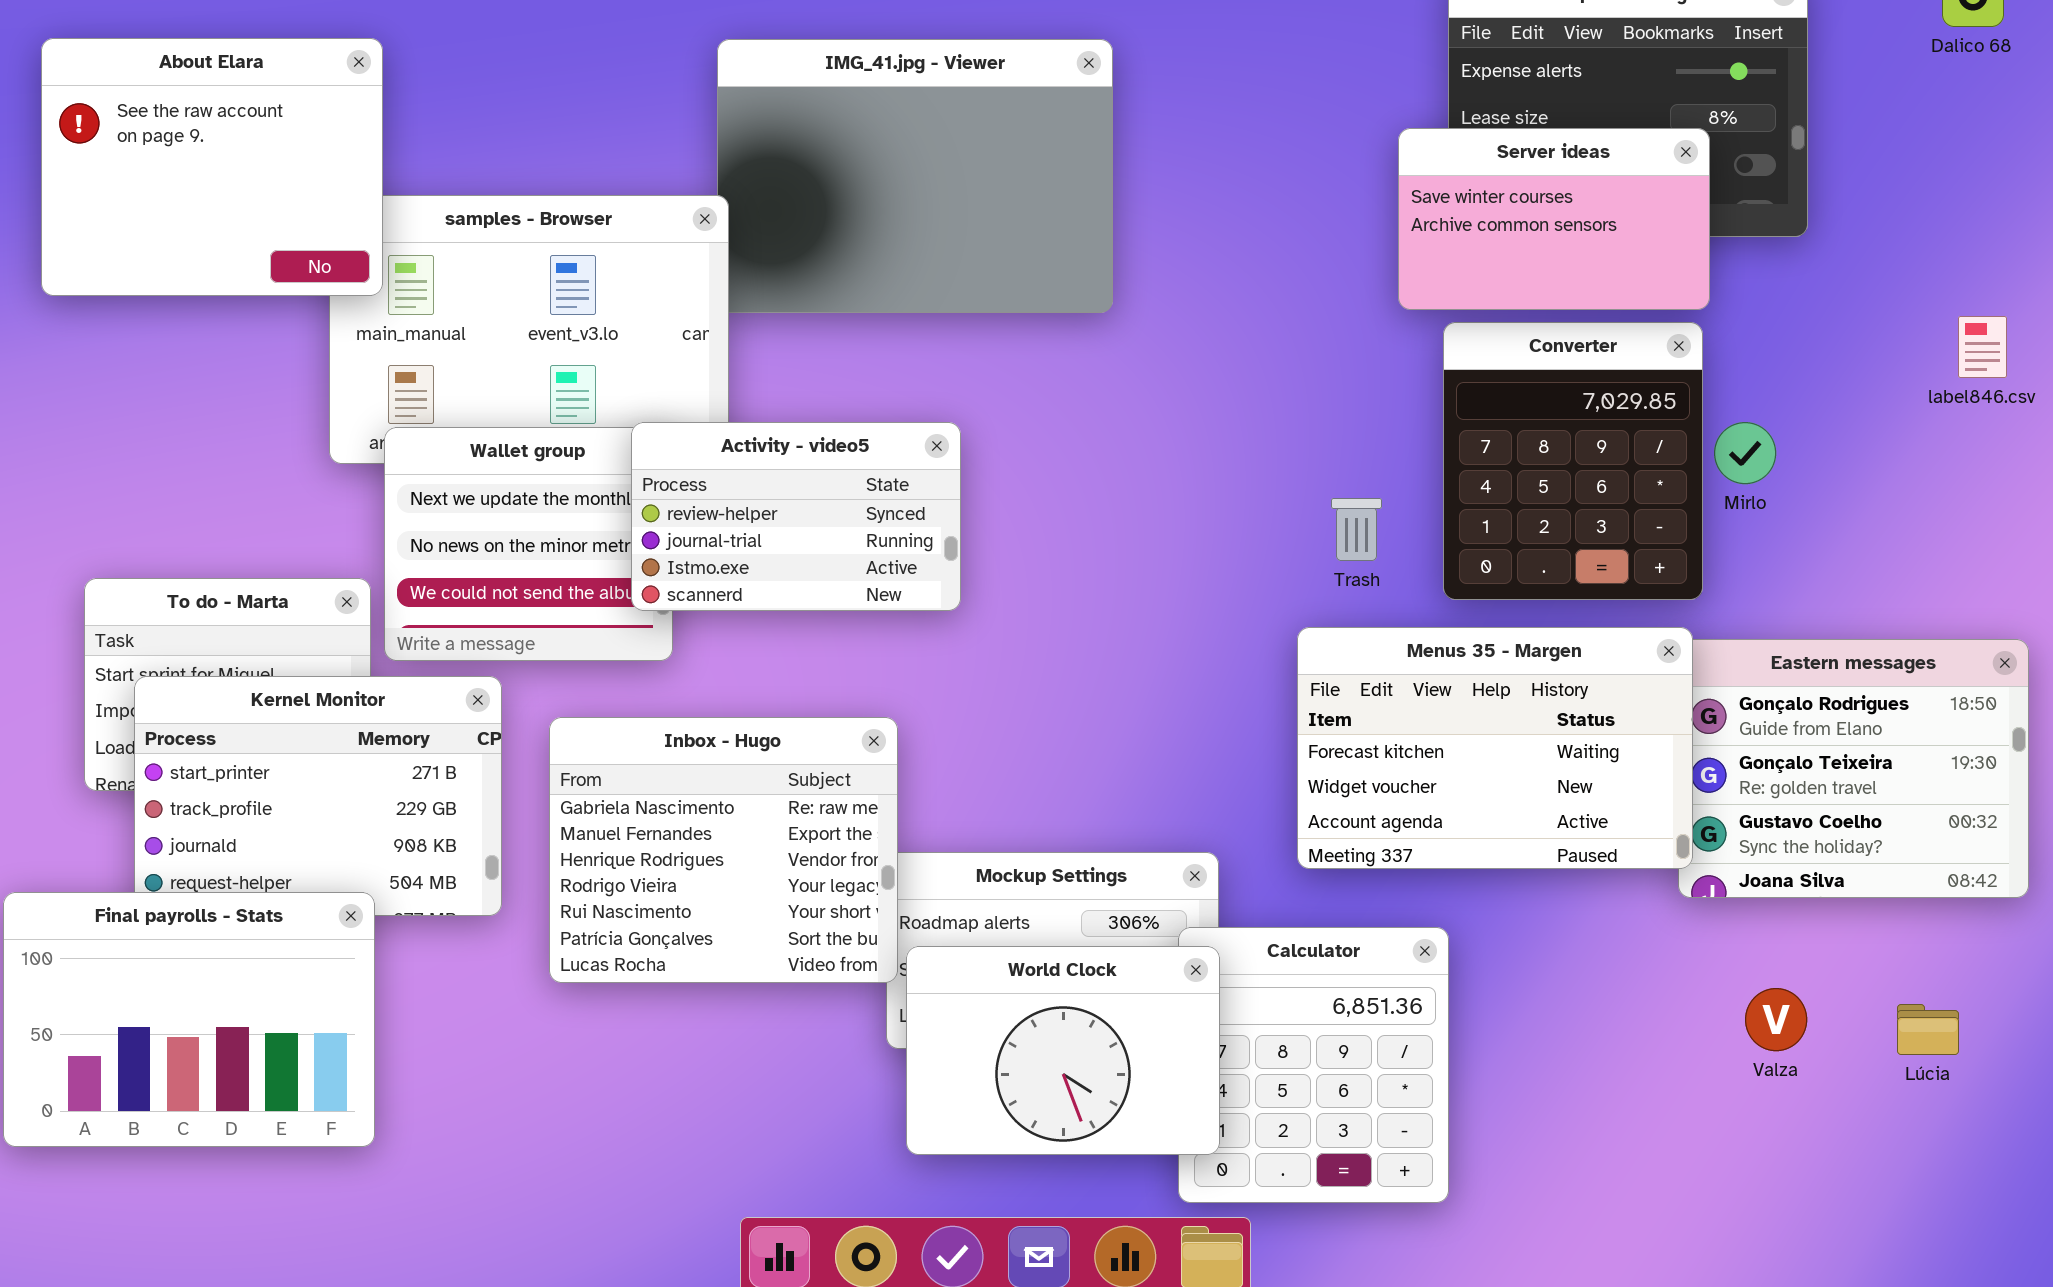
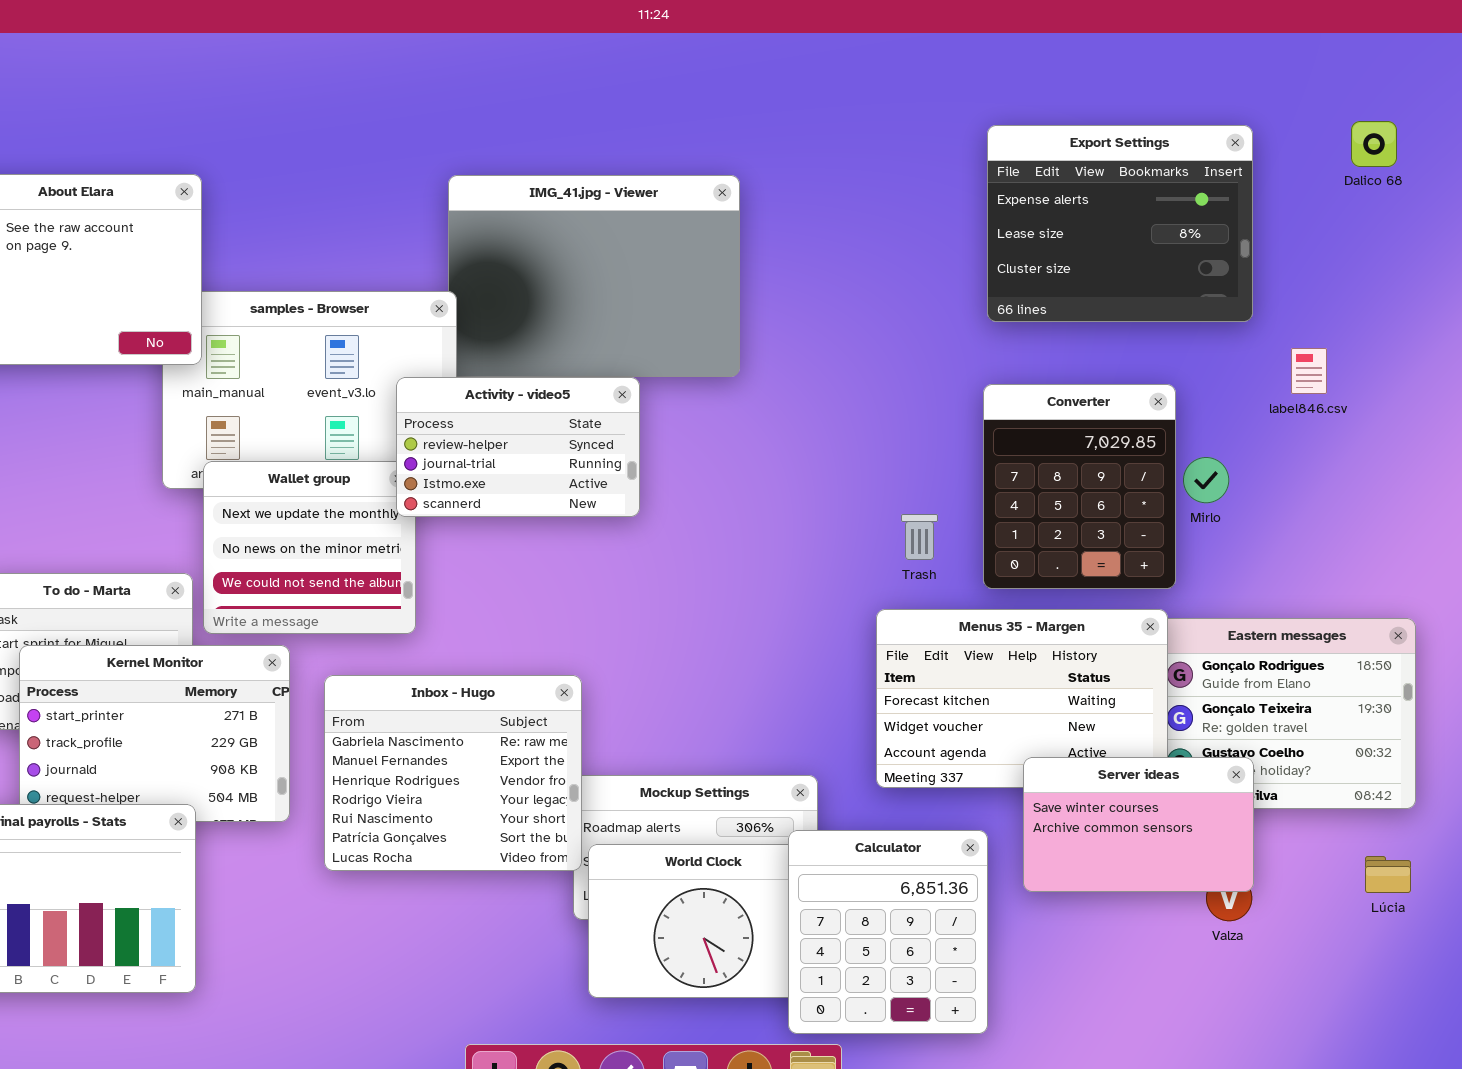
Server ideas: [1398,128,1710,310] -> [1023,757,1254,892], moved
label846.csv: [1958,316,2007,378] -> [1291,348,1327,394], moved
Activity - video5: [631,422,961,611] -> [396,377,640,517], moved
Calculator: [1178,927,1449,1203] -> [788,830,988,1034], raised
Lúcia: [1897,1004,1959,1055] -> [1365,856,1411,893], moved

